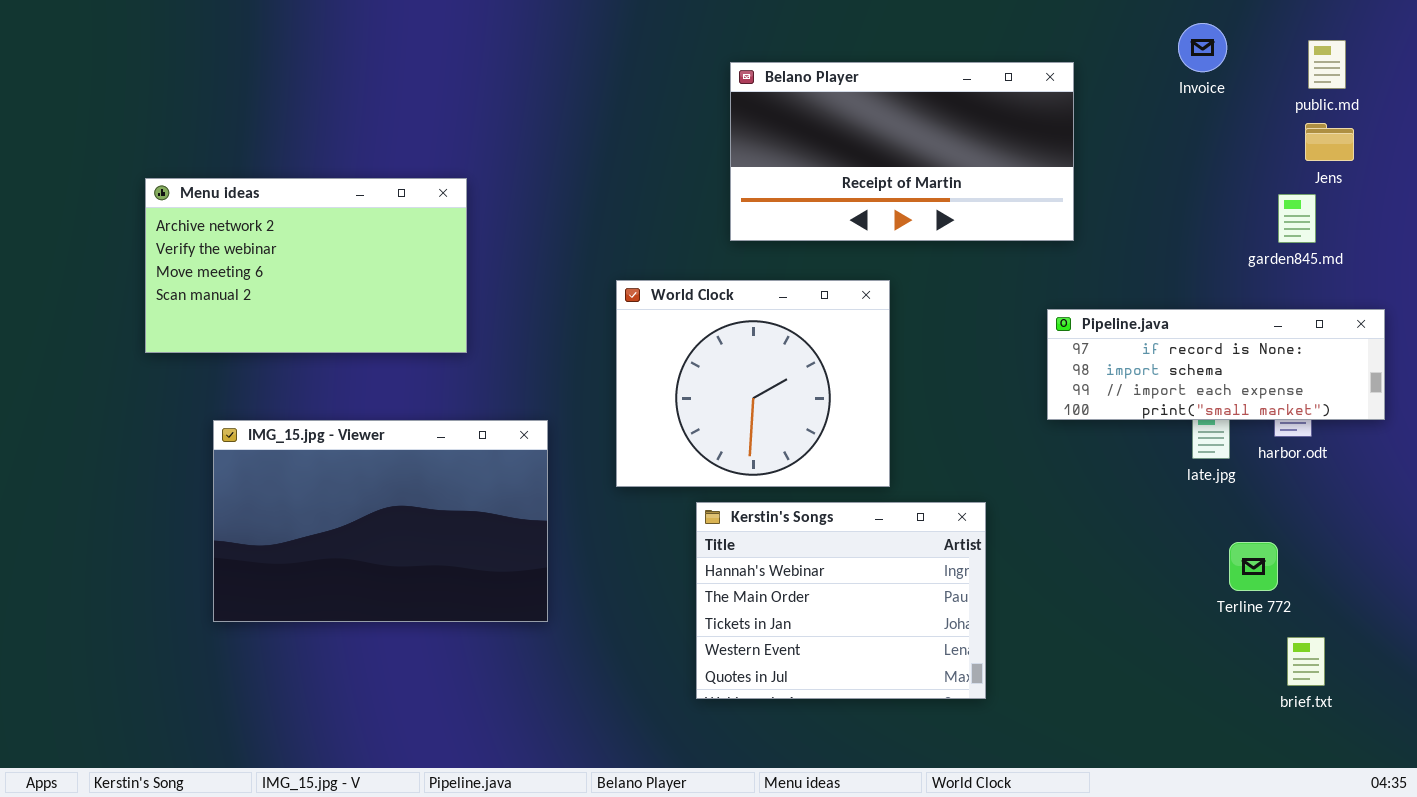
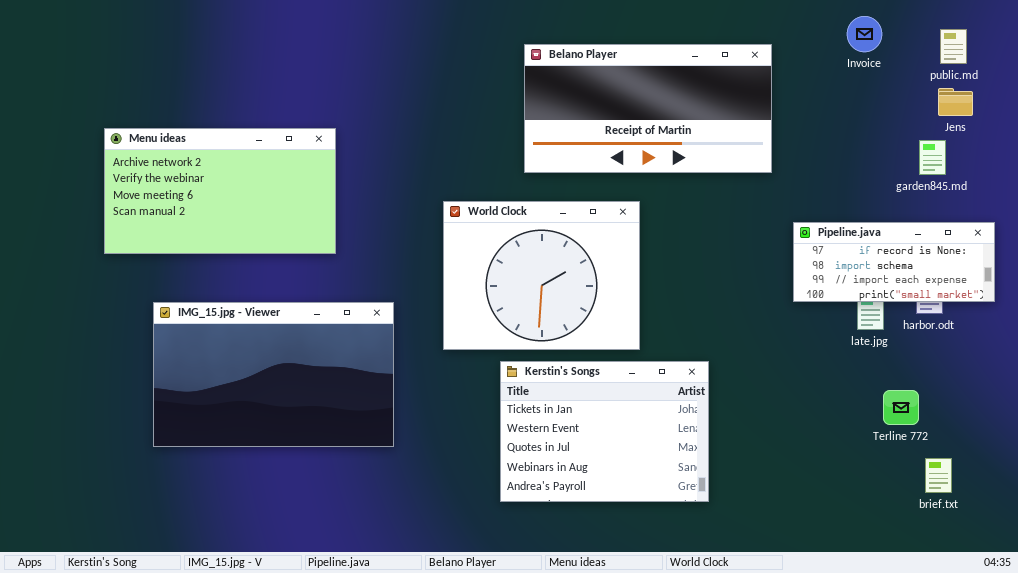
Pipeline.java: [1047,309,1385,420] -> [793,222,995,302], resized
Kerstin's Songs: [696,502,986,699] -> [500,361,709,502], scrolled down 2 rows

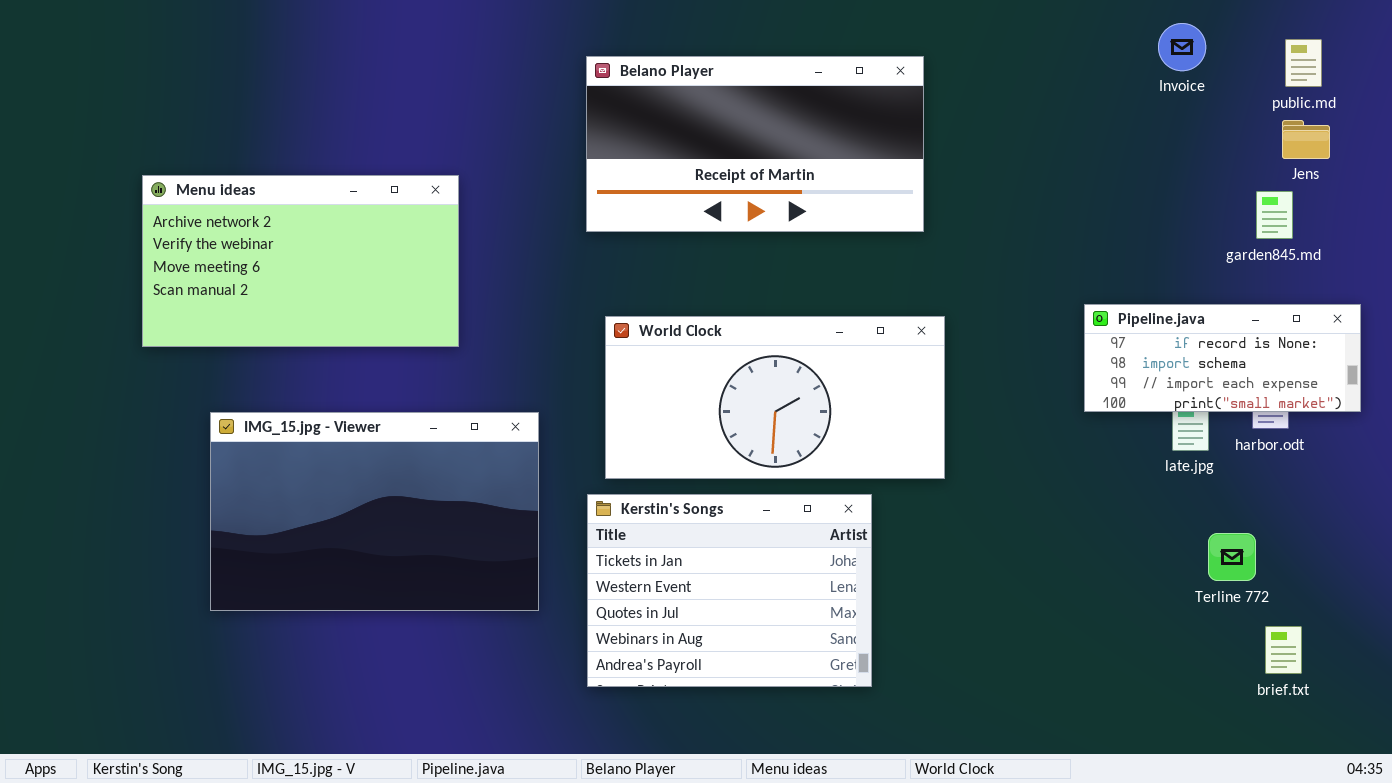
Belano Player: [524,44,772,173] -> [586,56,924,232], moved
World Clock: [443,201,640,350] -> [605,316,945,479], resized
Kerstin's Songs: [500,361,709,502] -> [587,494,872,687], moved

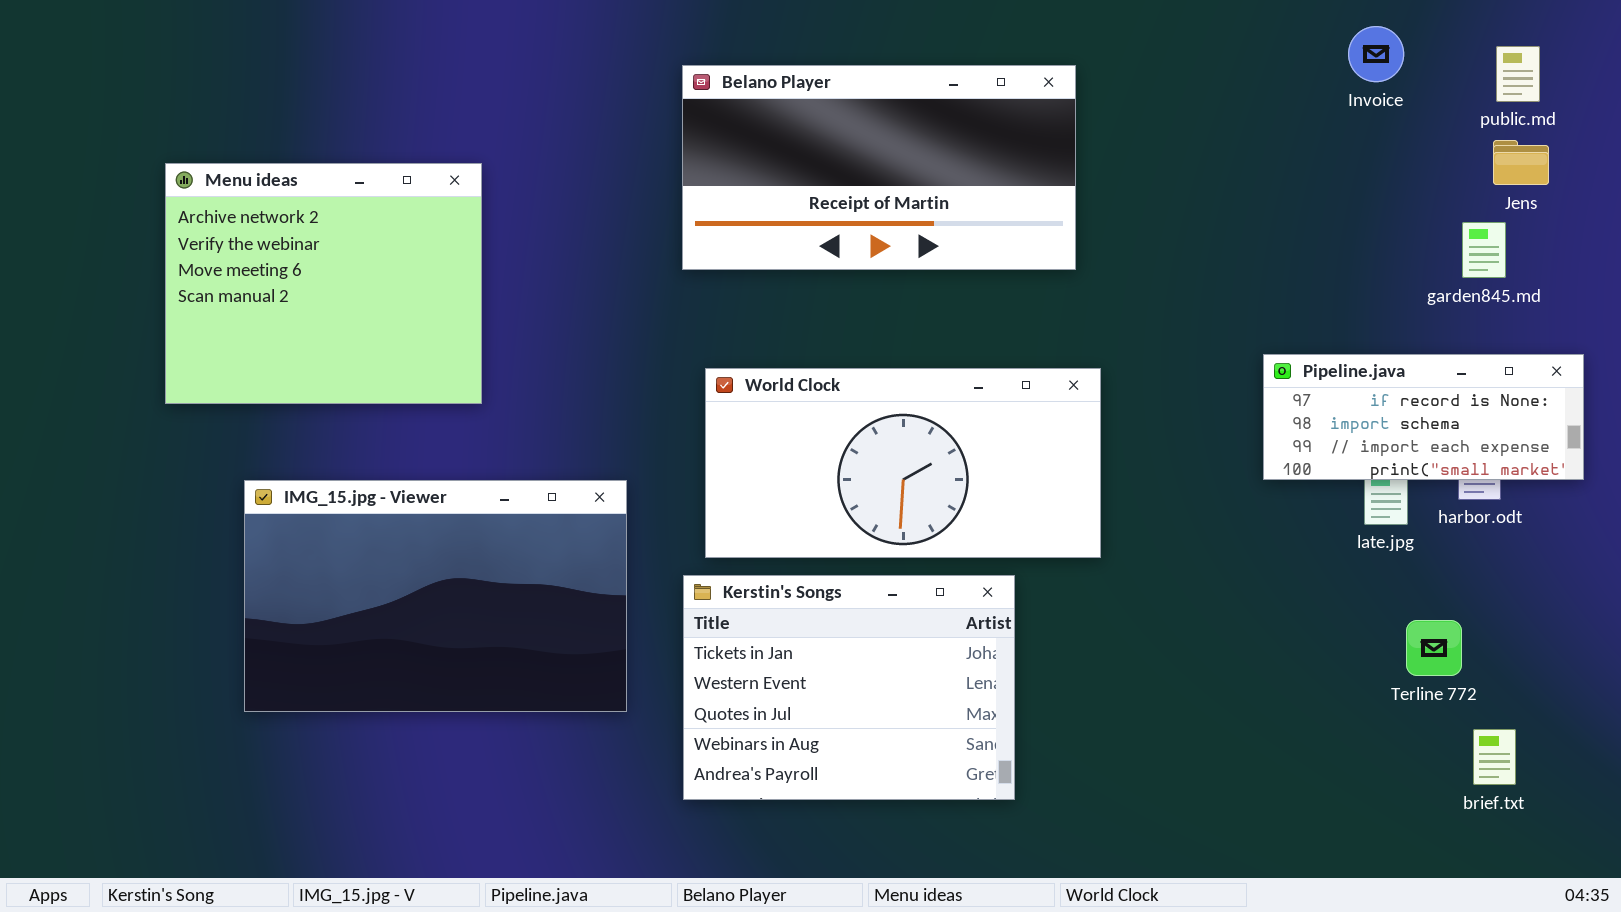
Menu ideas: [142,175,459,347] -> [165,163,482,404], resized

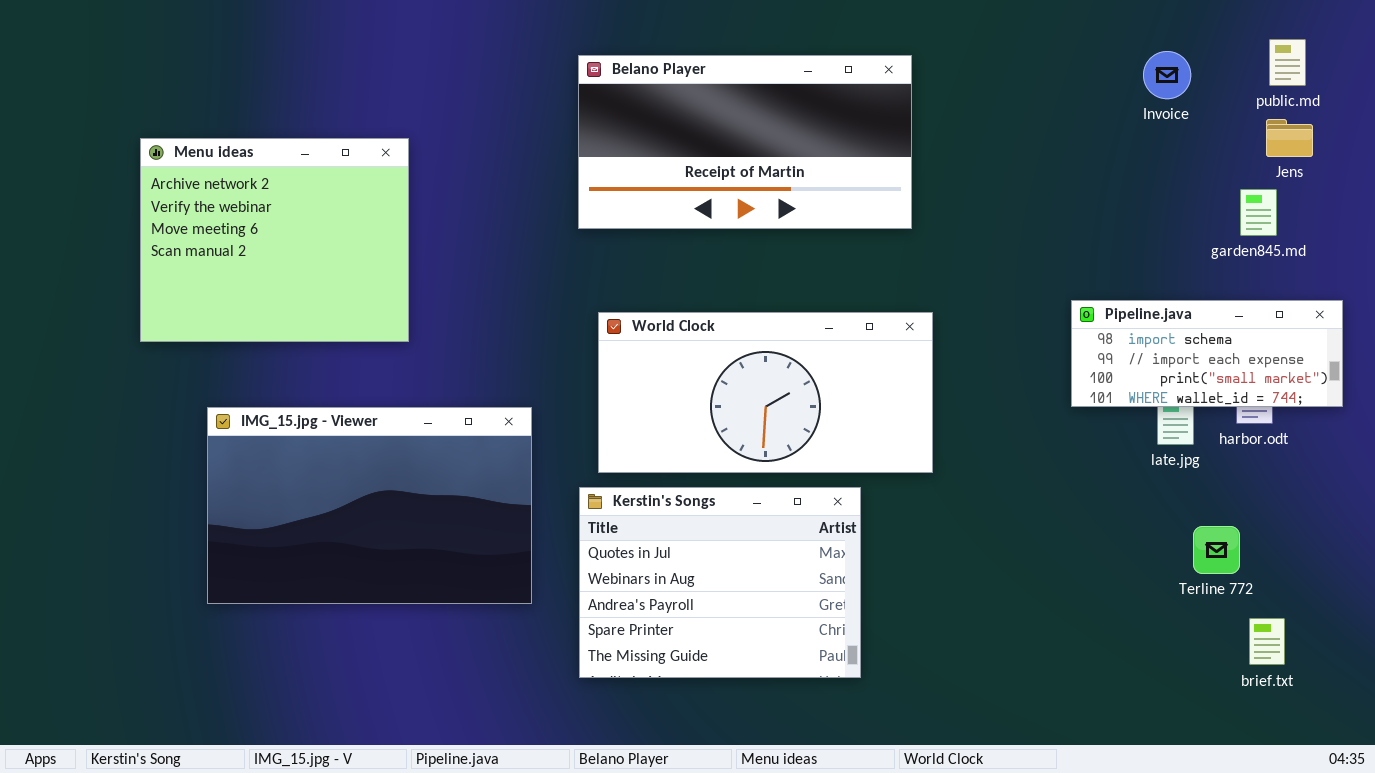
Invoice: [1348,26,1404,82] -> [1143,51,1191,99], moved
Pipeline.java: [1263,354,1584,480] -> [1071,300,1343,407], scrolled down 1 row
Kerstin's Songs: [683,575,1015,800] -> [579,487,861,678], scrolled down 2 rows

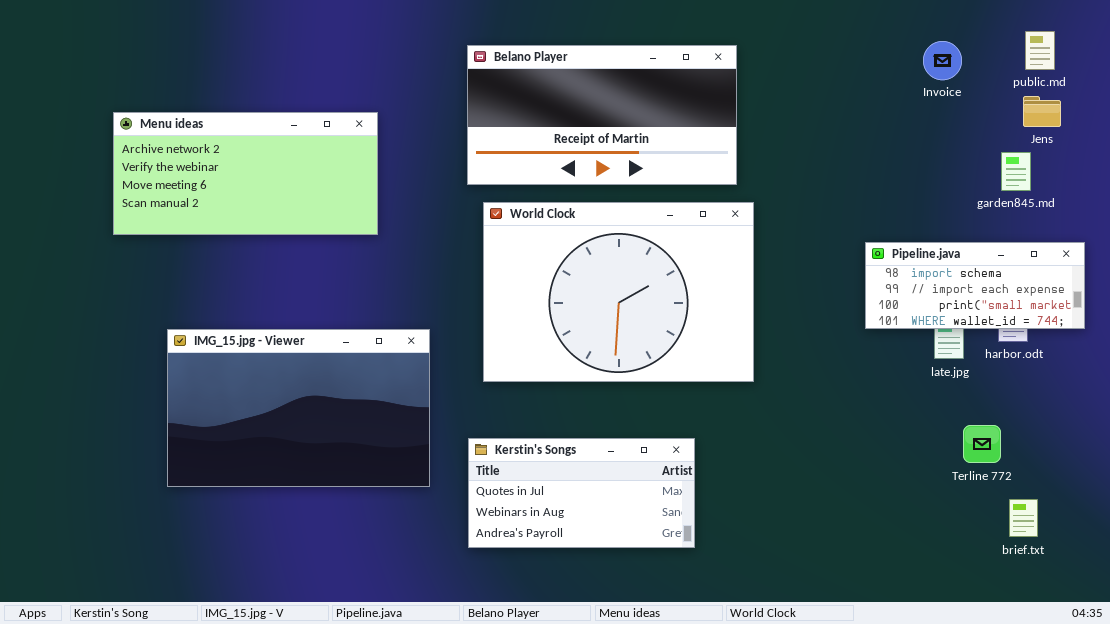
Menu ideas: [140,138,409,342] -> [113,112,378,235], resized
World Clock: [598,312,933,473] -> [483,202,754,382], resized
Kerstin's Songs: [579,487,861,678] -> [468,438,695,548], resized

